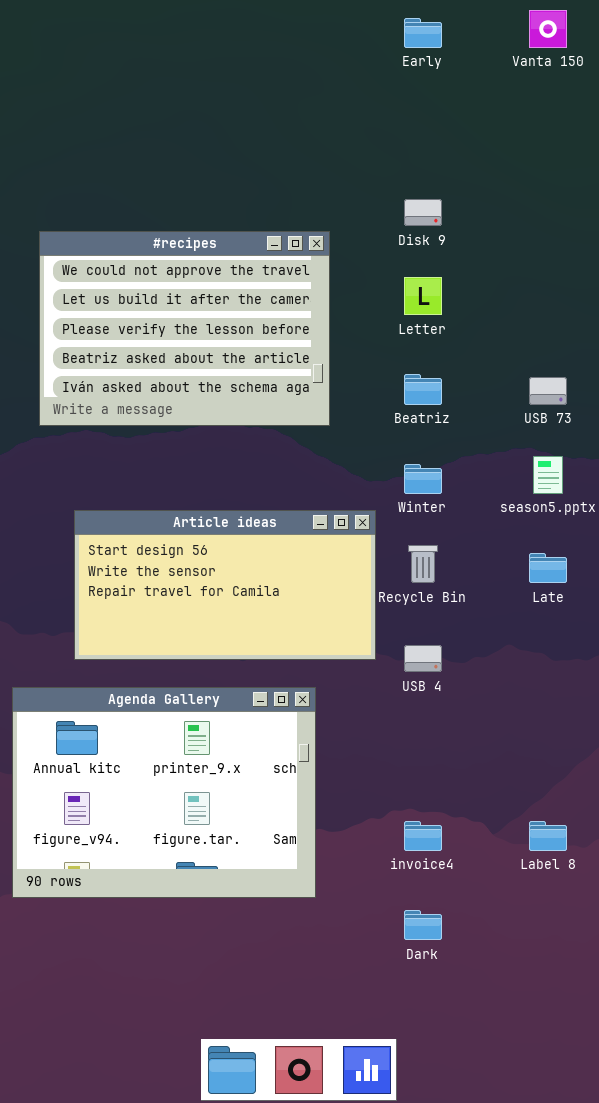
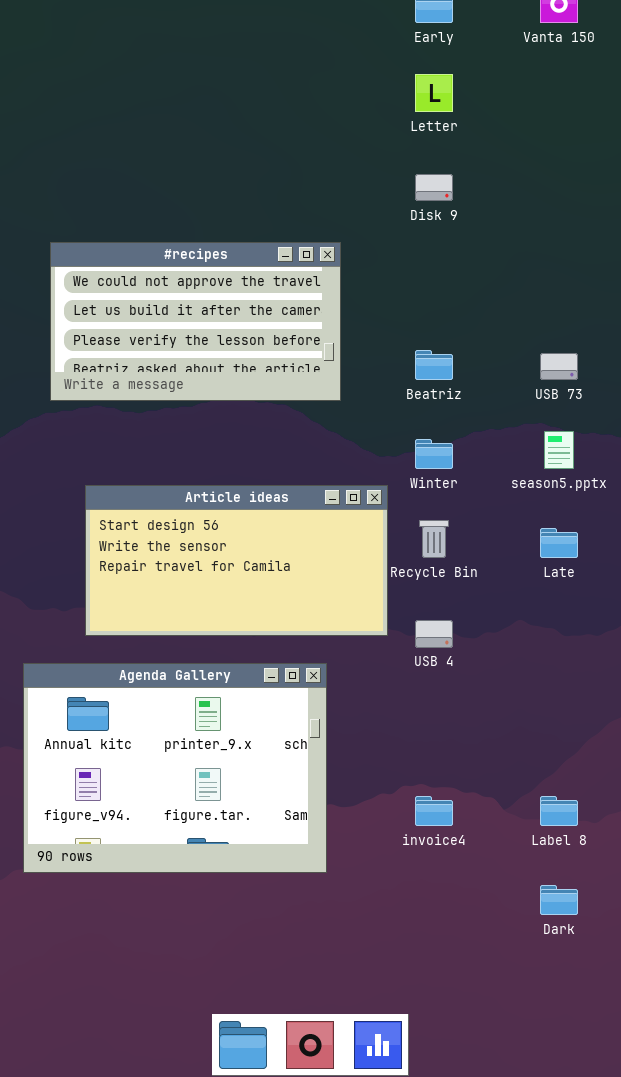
#recipes: [39,231,330,426] -> [50,242,341,401], resized
Letter: [404,277,442,315] -> [415,74,453,112], moved
Dark: [404,910,442,940] -> [540,885,578,915], moved

